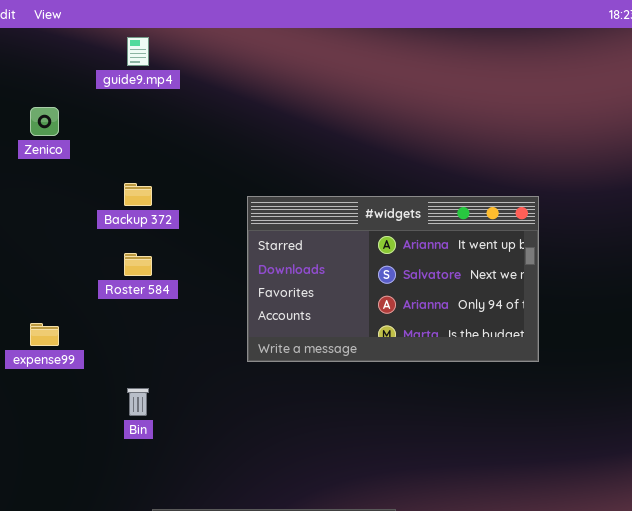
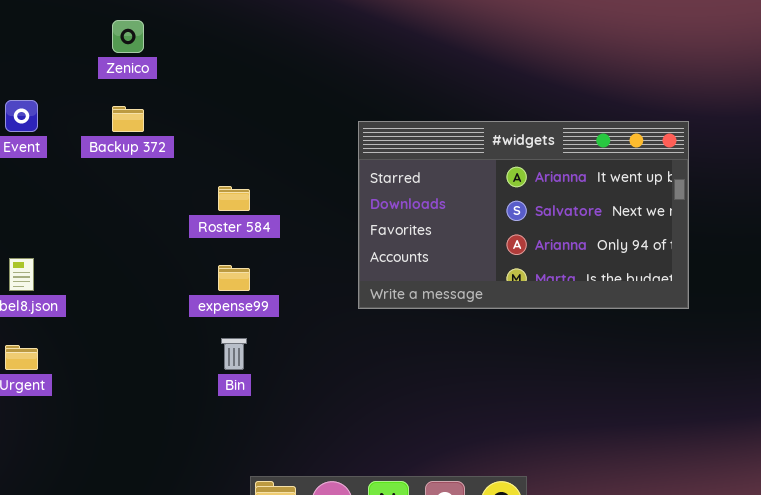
Backup 372: [124,183,152,206] -> [112,106,144,132], moved
expense99: [30,323,59,346] -> [218,265,250,291], moved

